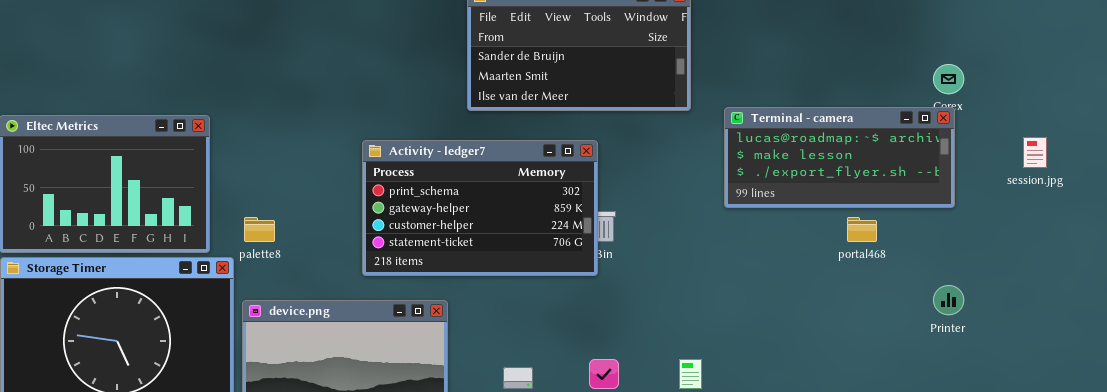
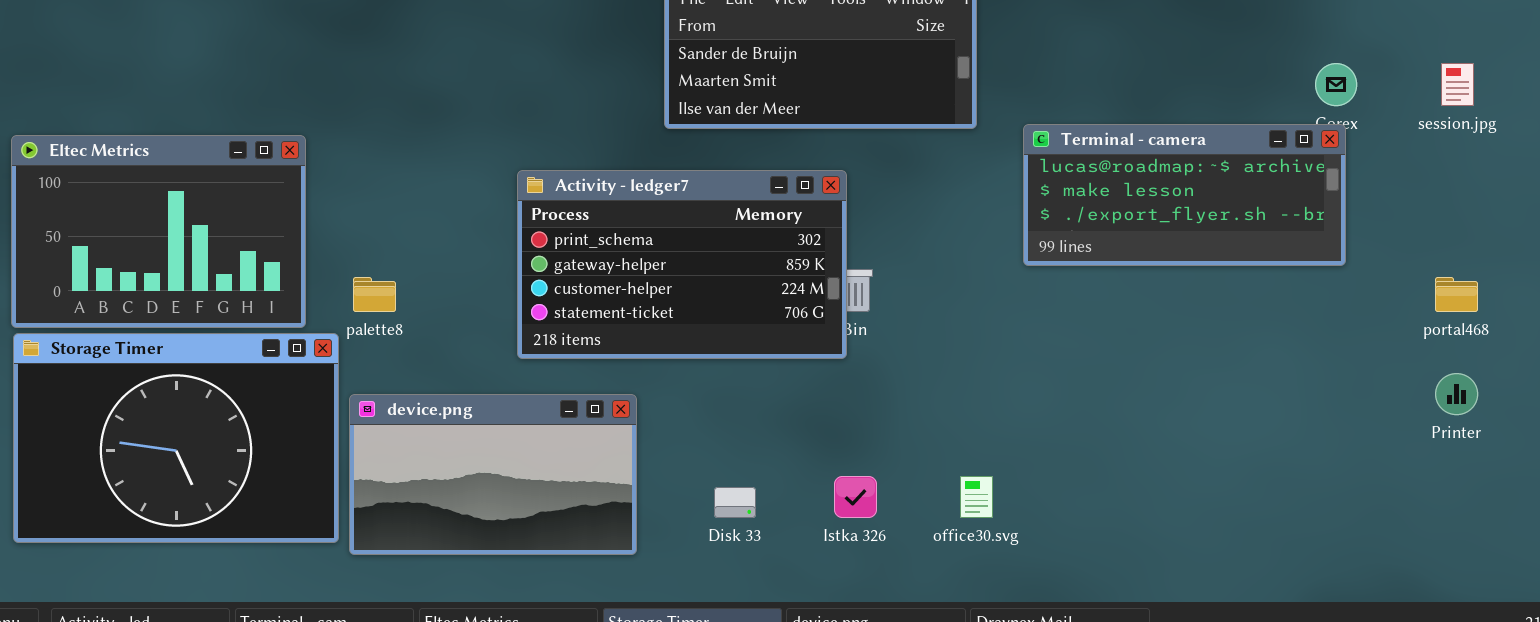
session.jpg: [1023,137,1047,168] -> [1441,63,1474,106], moved
portal468: [847,217,877,242] -> [1435,277,1478,312], moved
Printer: [933,285,964,315] -> [1435,373,1478,415], moved

